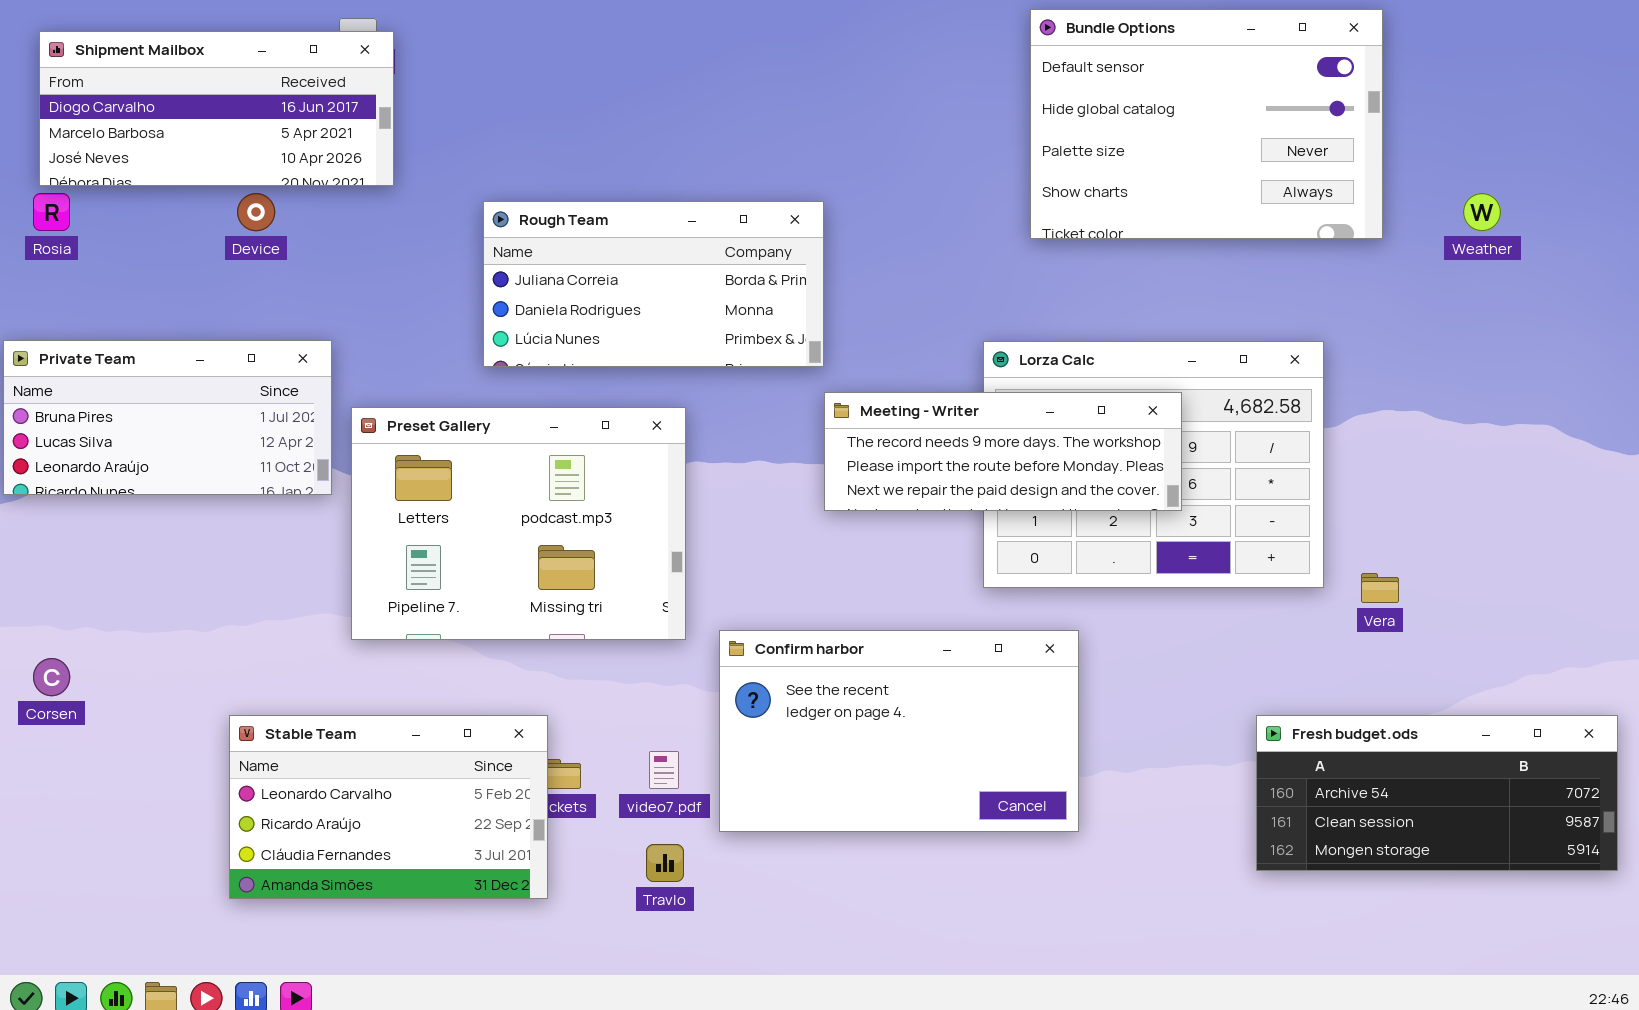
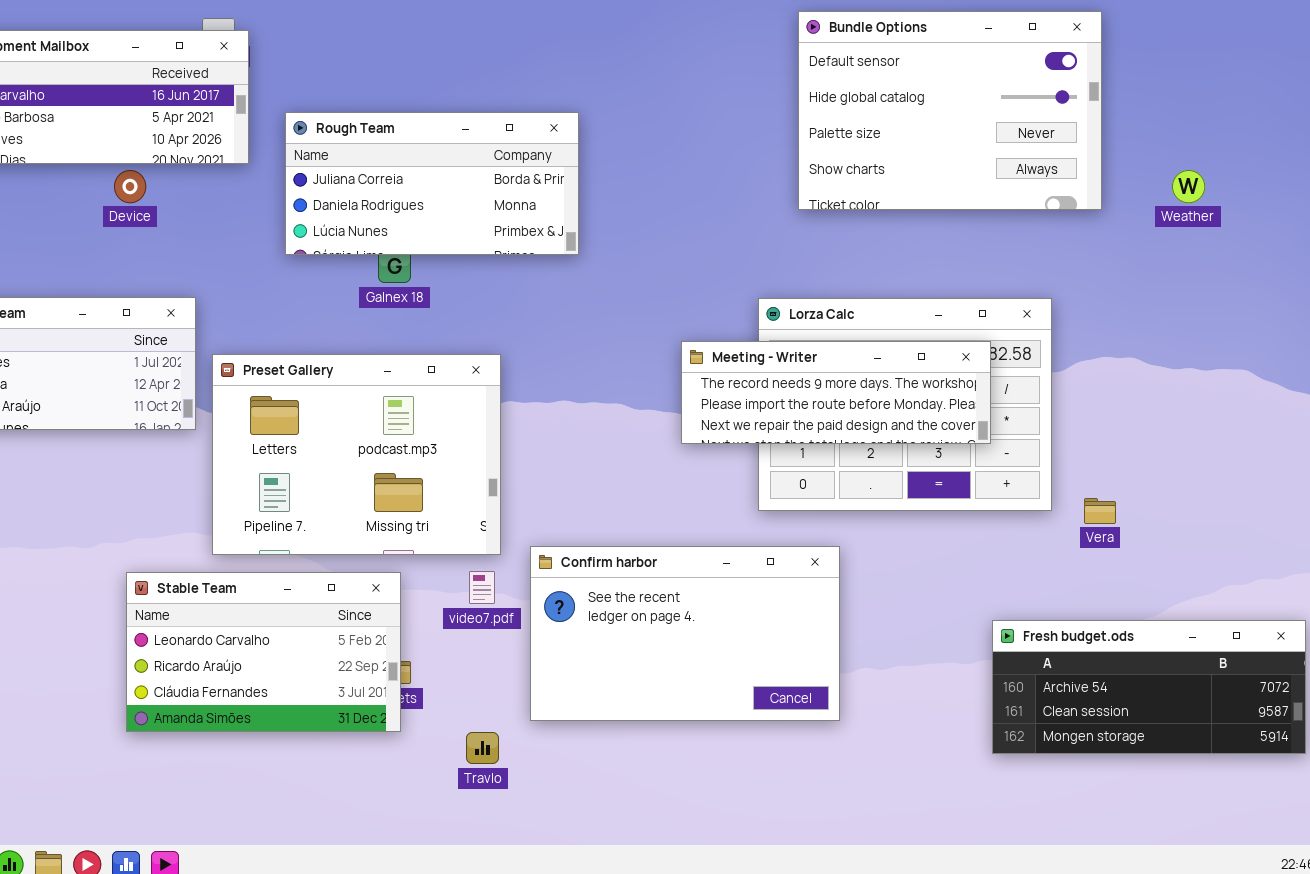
Rough Team: [483,201,824,367] -> [285,112,579,255], moved
Meeting - Writer: [824,392,1182,511] -> [681,341,991,444], moved
Stable Team: [229,715,548,899] -> [126,572,401,732], moved
video7.pdf: [649,751,679,789] -> [469,571,495,604], moved

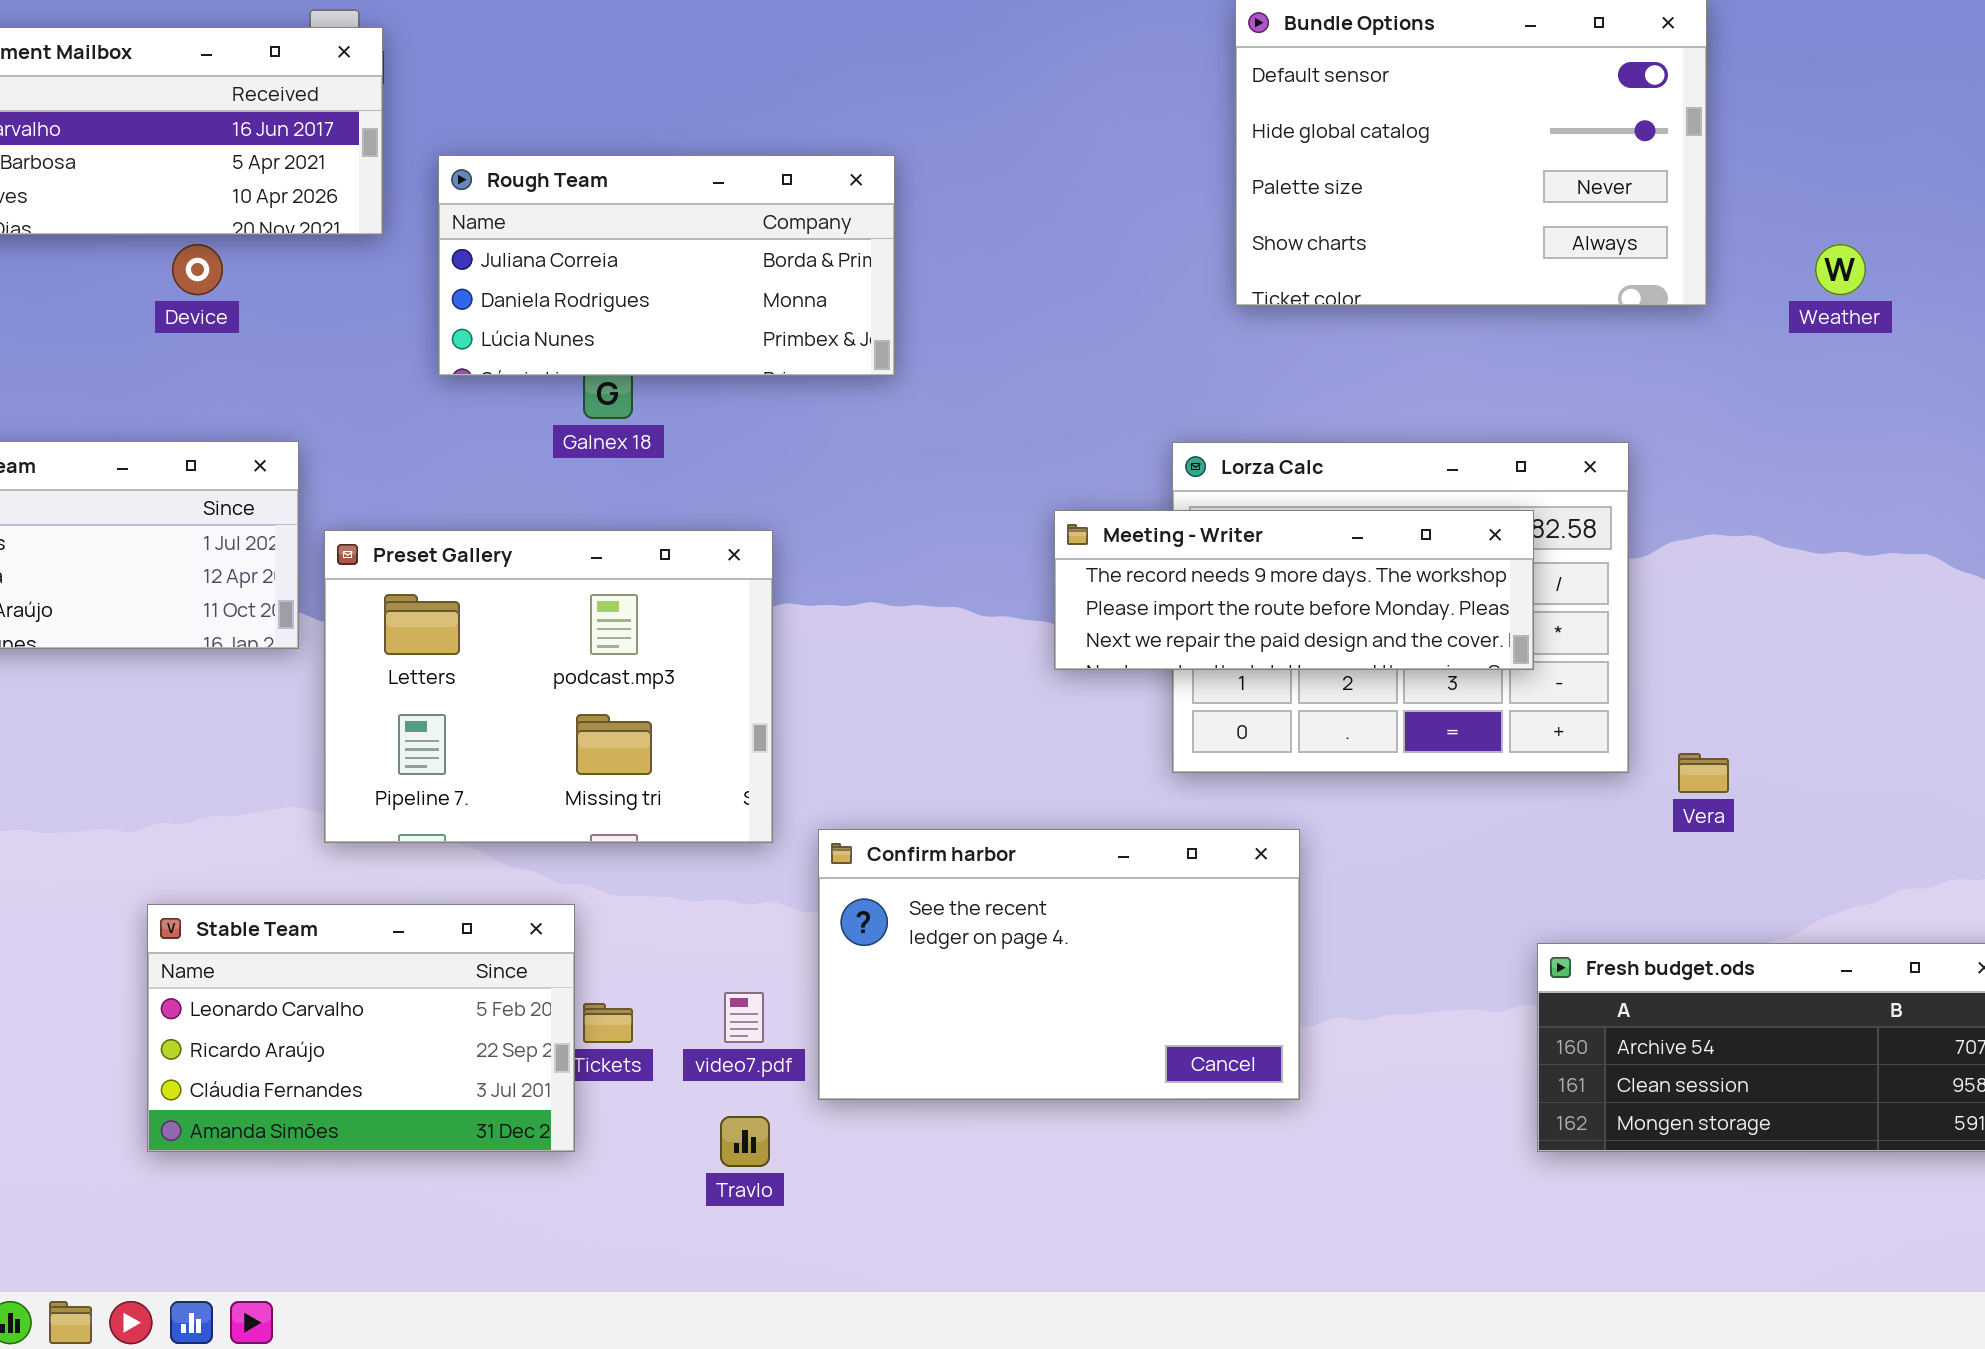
video7.pdf: [469,571,495,604] -> [724,992,764,1043], moved
Stable Team: [126,572,401,732] -> [147,904,575,1152], moved

